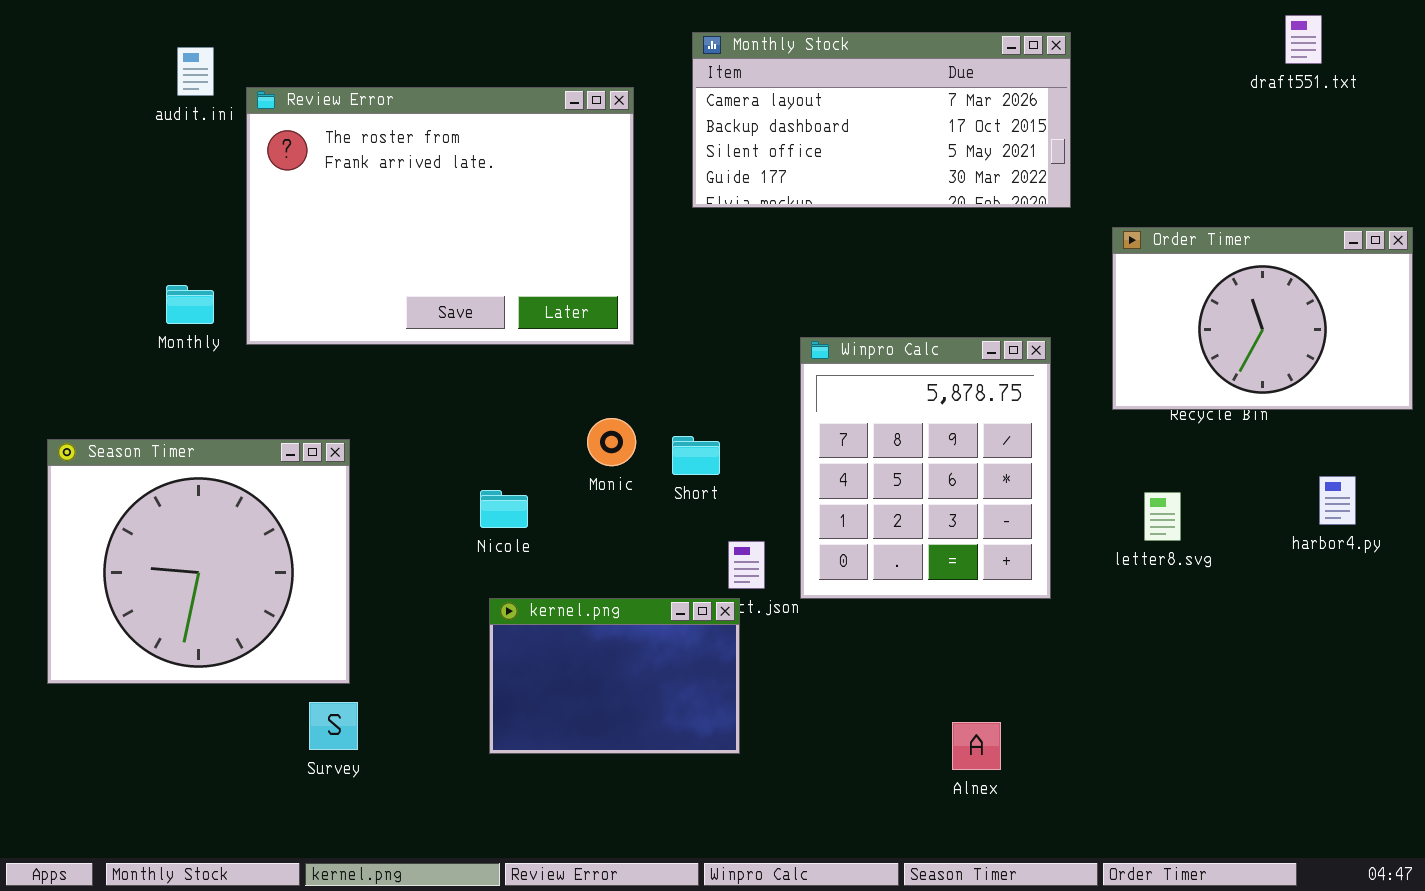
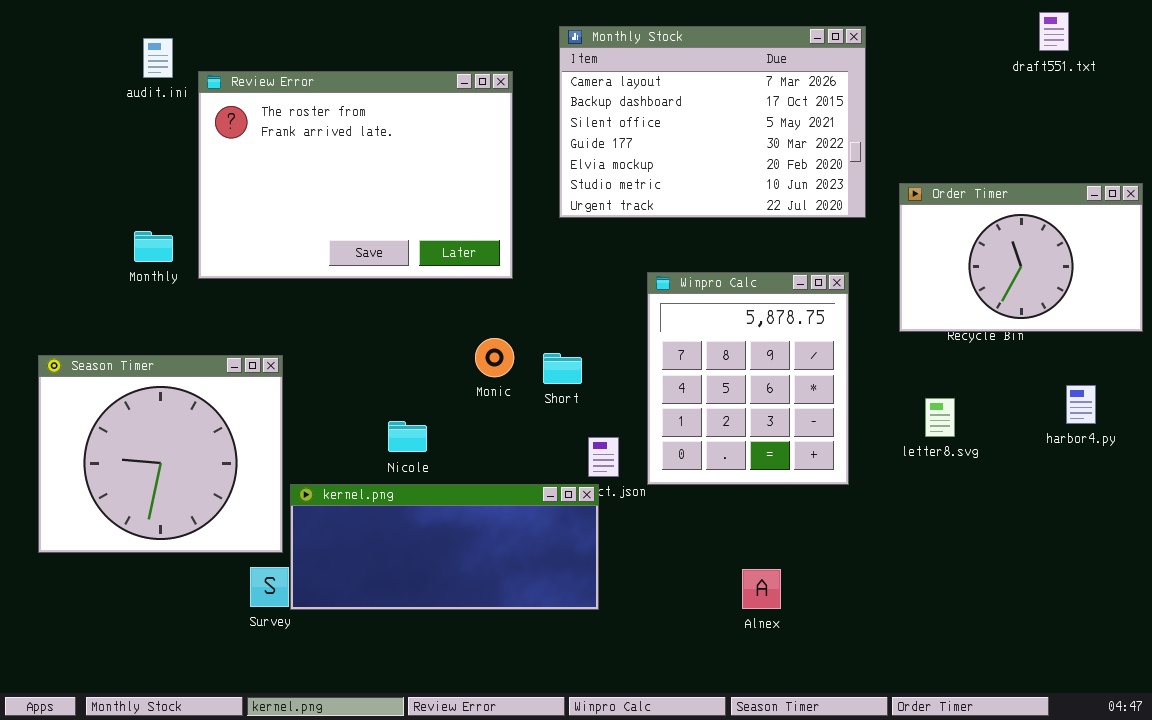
Monthly Stock: [692,32,1071,208] -> [559,26,866,218], resized
Nicole: [480,490,528,528] -> [388,421,427,452], moved
kernel.png: [489,598,740,754] -> [290,484,599,610], resized
Alnex: [952,722,1001,770] -> [742,569,781,609], moved

